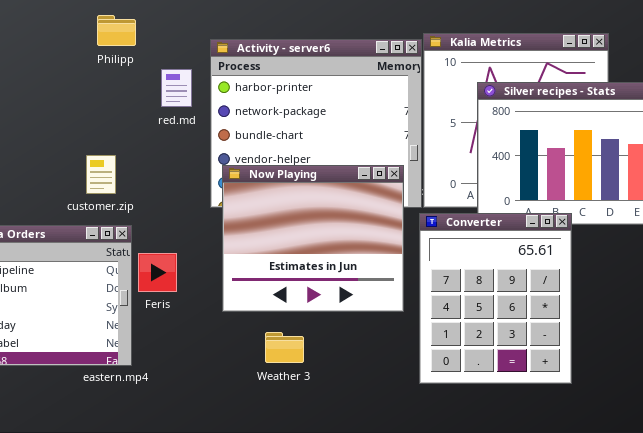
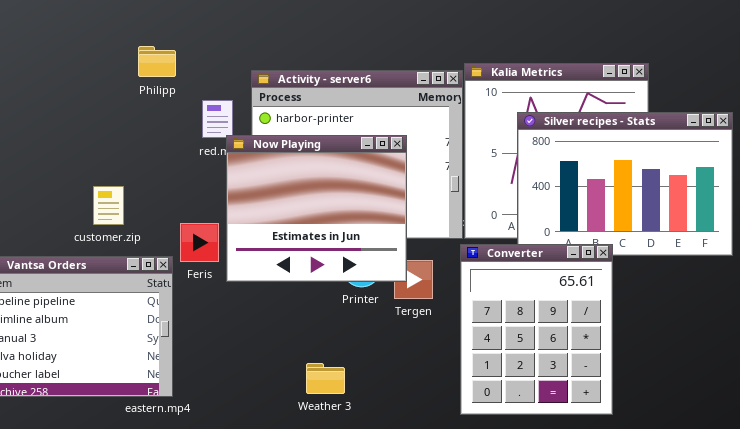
customer.zip: [86,155,116,194] -> [93,186,124,225], moved
Now Playing: [222,165,404,312] -> [226,135,407,282], moved
Feris: [138,253,177,292] -> [180,223,219,262], moved

